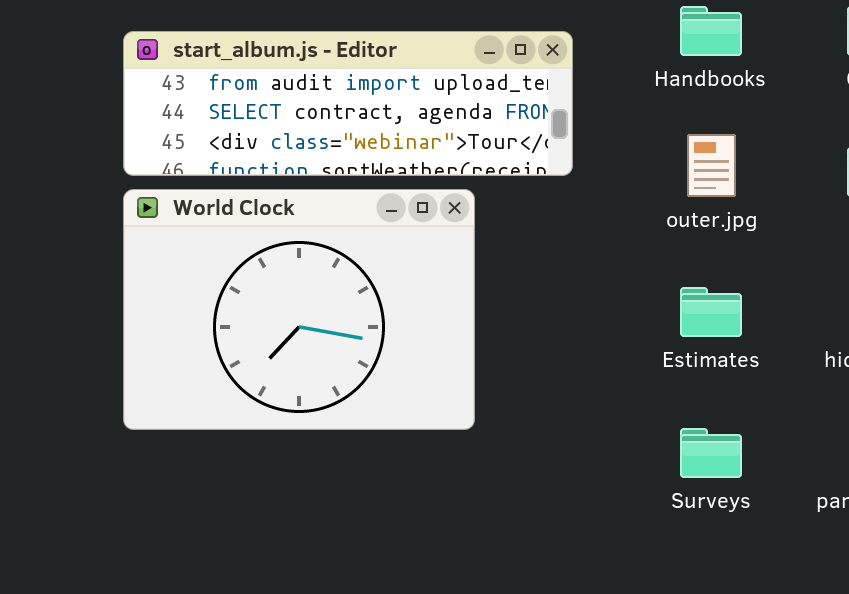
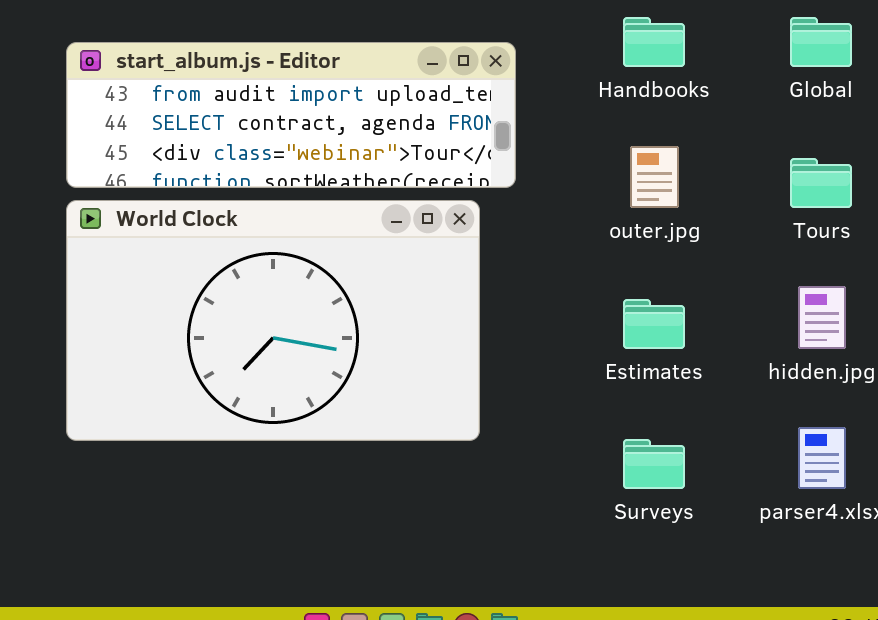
World Clock: [123,189,475,430] -> [66,200,480,441], resized

